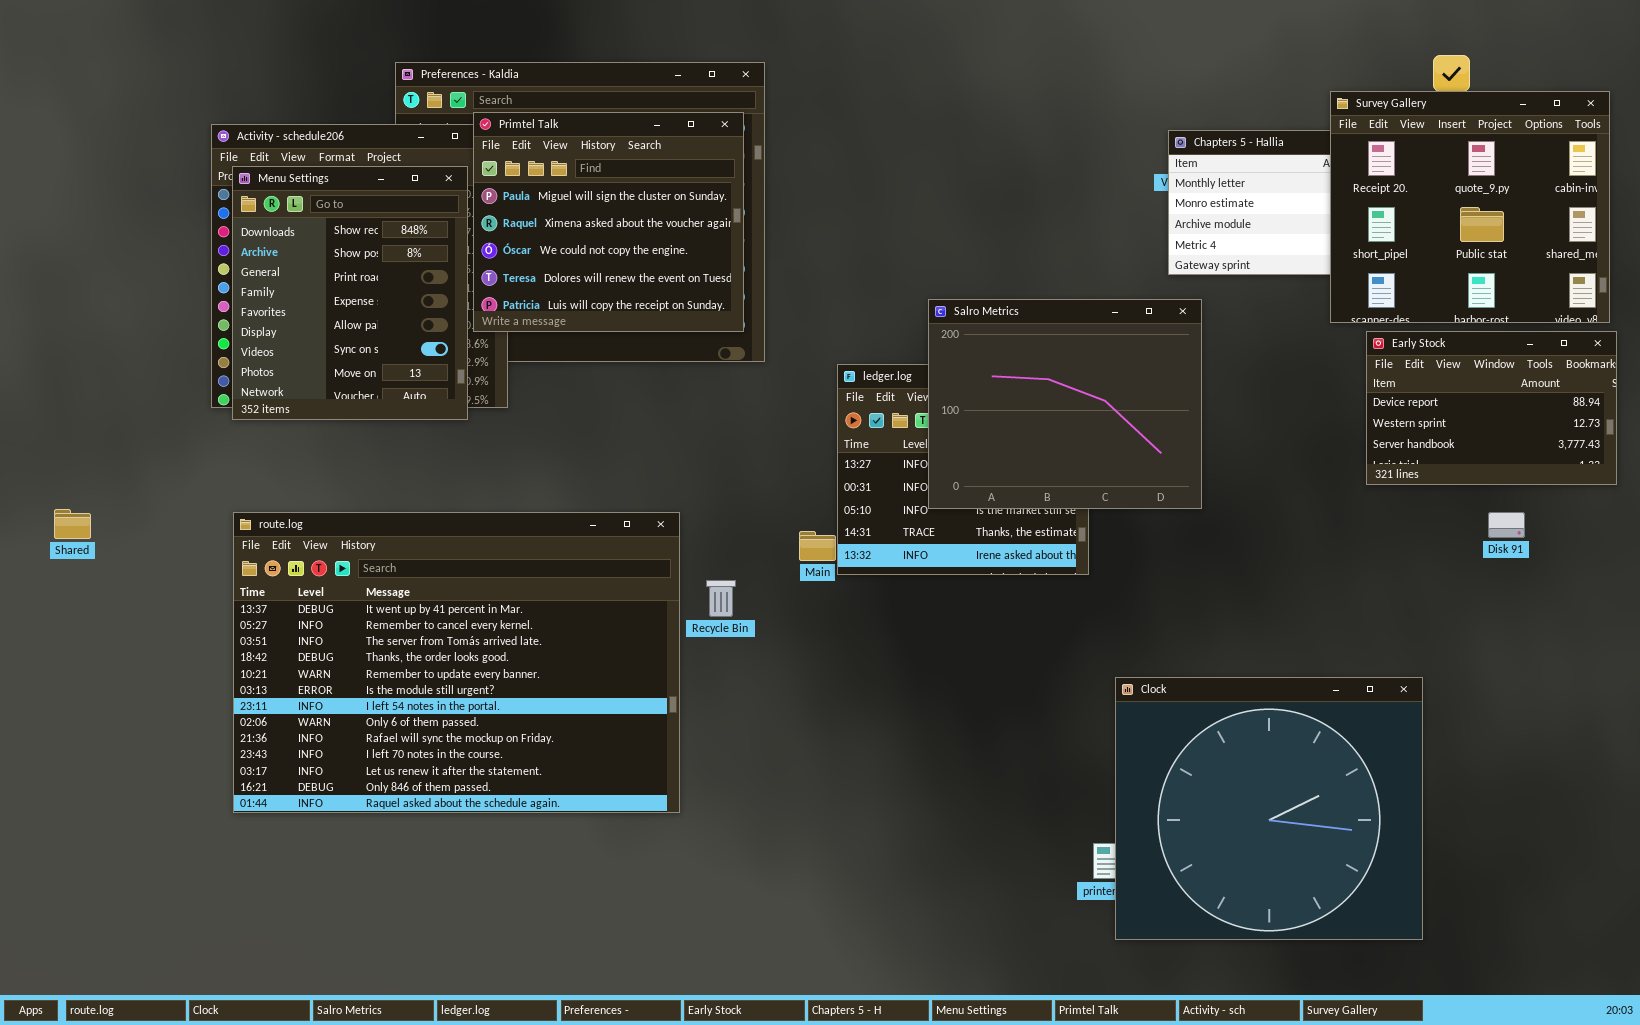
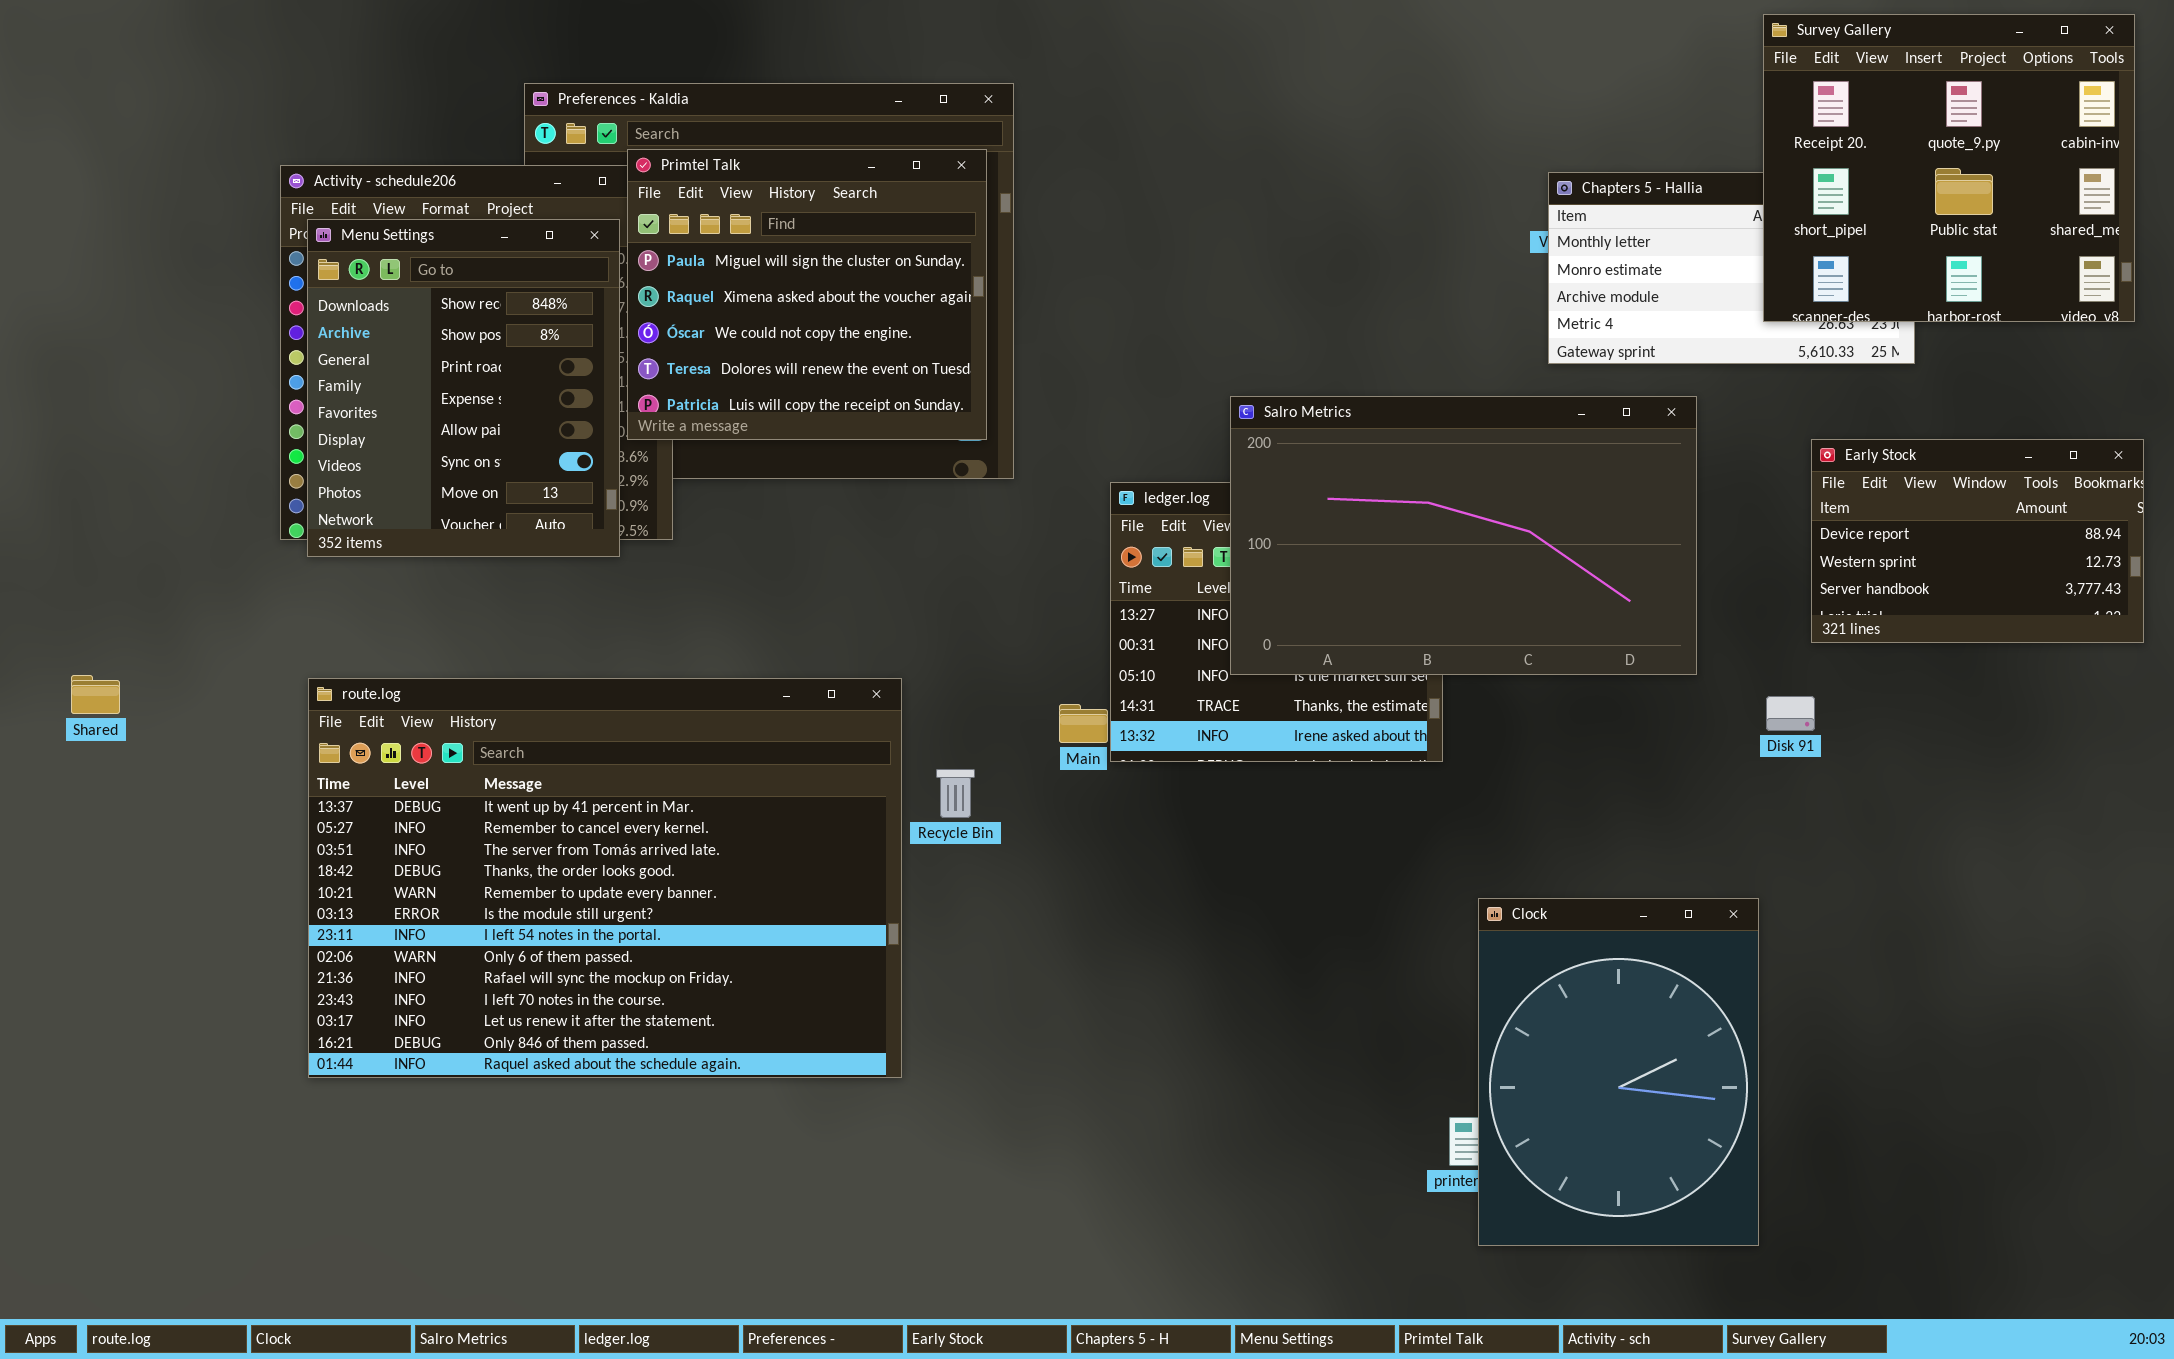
Survey Gallery: [1330,91,1610,323] -> [1763,14,2135,322], moved
Salro Metrics: [928,299,1202,509] -> [1230,396,1697,675], resized
Disk 91: [1488,512,1525,538] -> [1766,696,1815,731], moved
Clock: [1115,677,1423,940] -> [1478,898,1759,1246], resized

